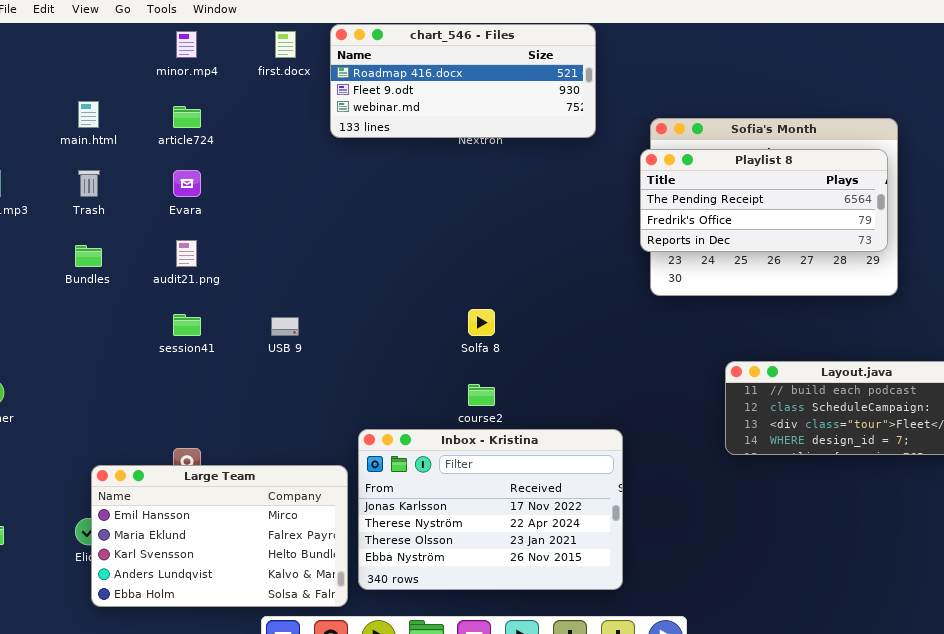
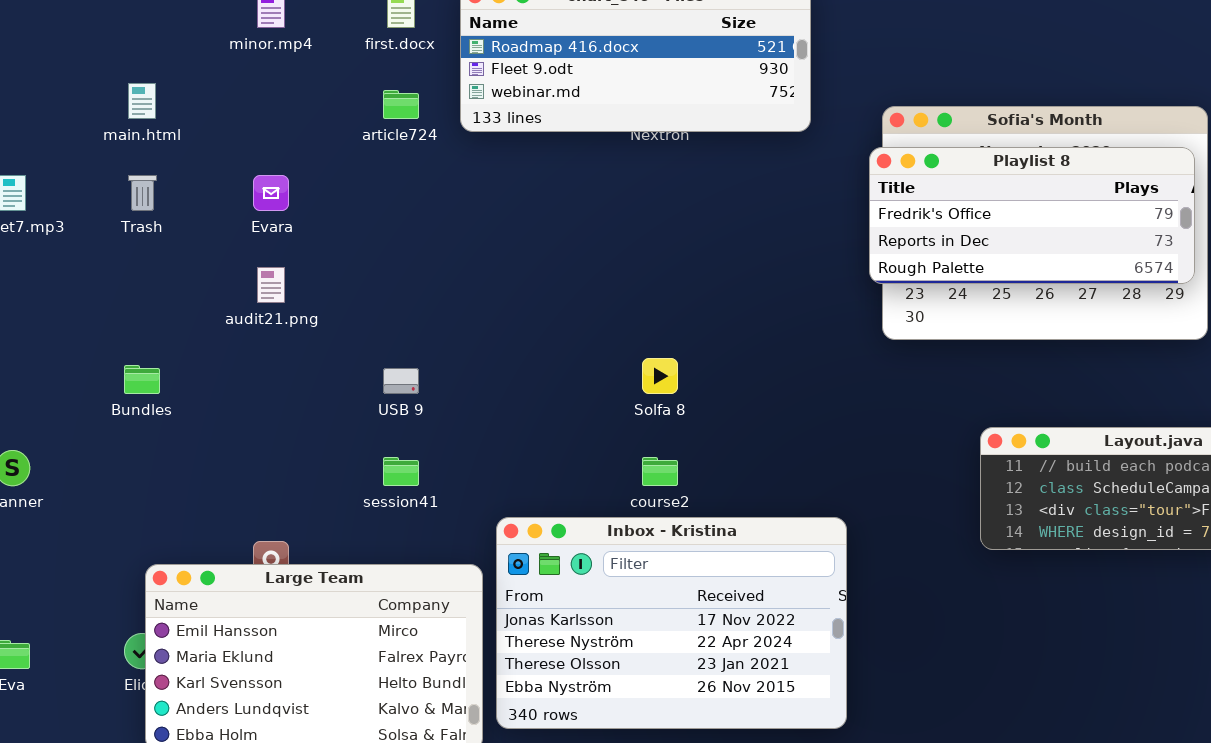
article724: [173,106,201,128] -> [383,90,419,119], moved
Playlist 8: [640,149,888,252] -> [869,147,1195,284], scrolled down 1 row
Bundles: [75,245,102,267] -> [124,365,160,394], moved
session41: [173,314,201,336] -> [383,457,419,486], moved

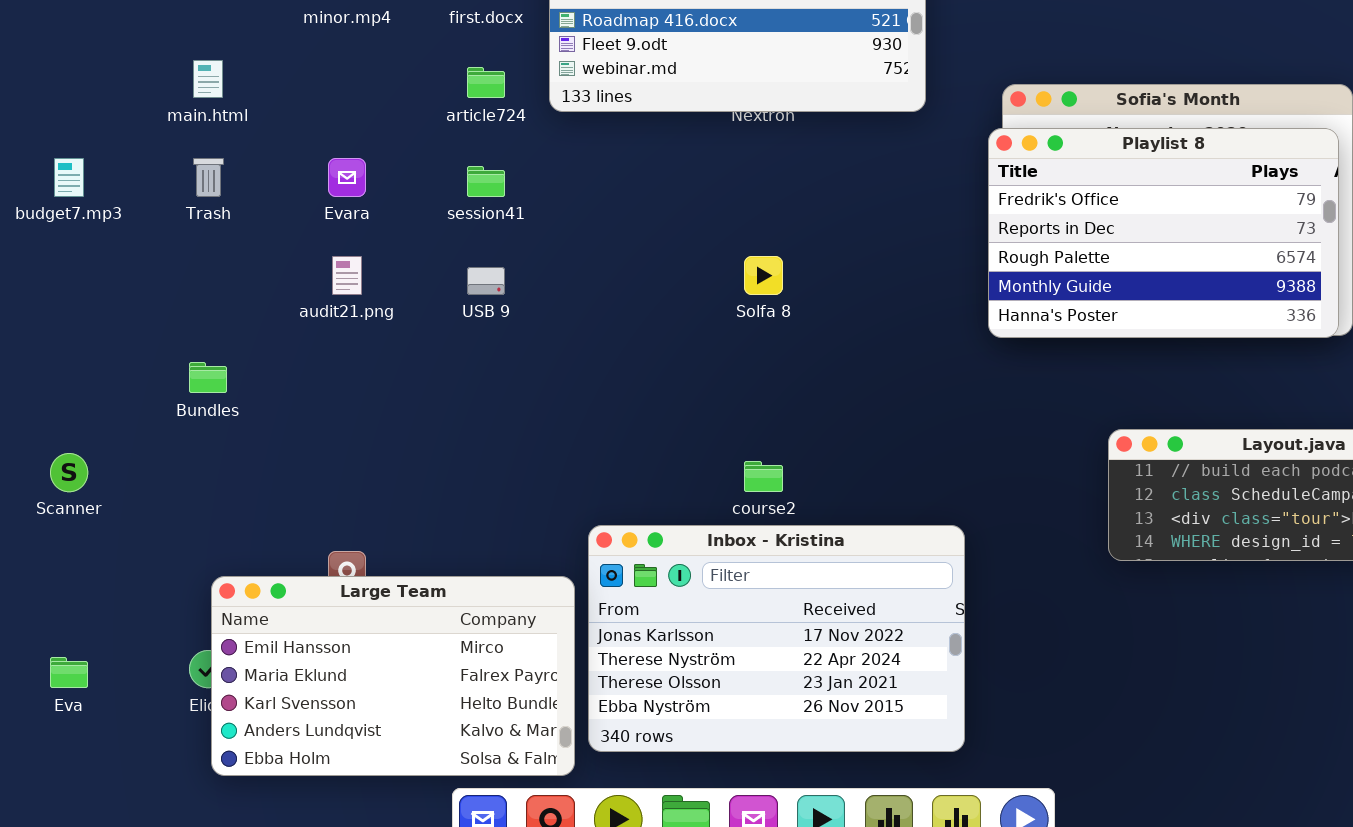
Playlist 8: [869,147,1195,284] -> [988,128,1339,338], resized
Solfa 8: [642,358,678,394] -> [744,256,783,295], moved
USB 9: [383,368,419,394] -> [467,267,505,295], moved
session41: [383,457,419,486] -> [467,166,505,197], moved

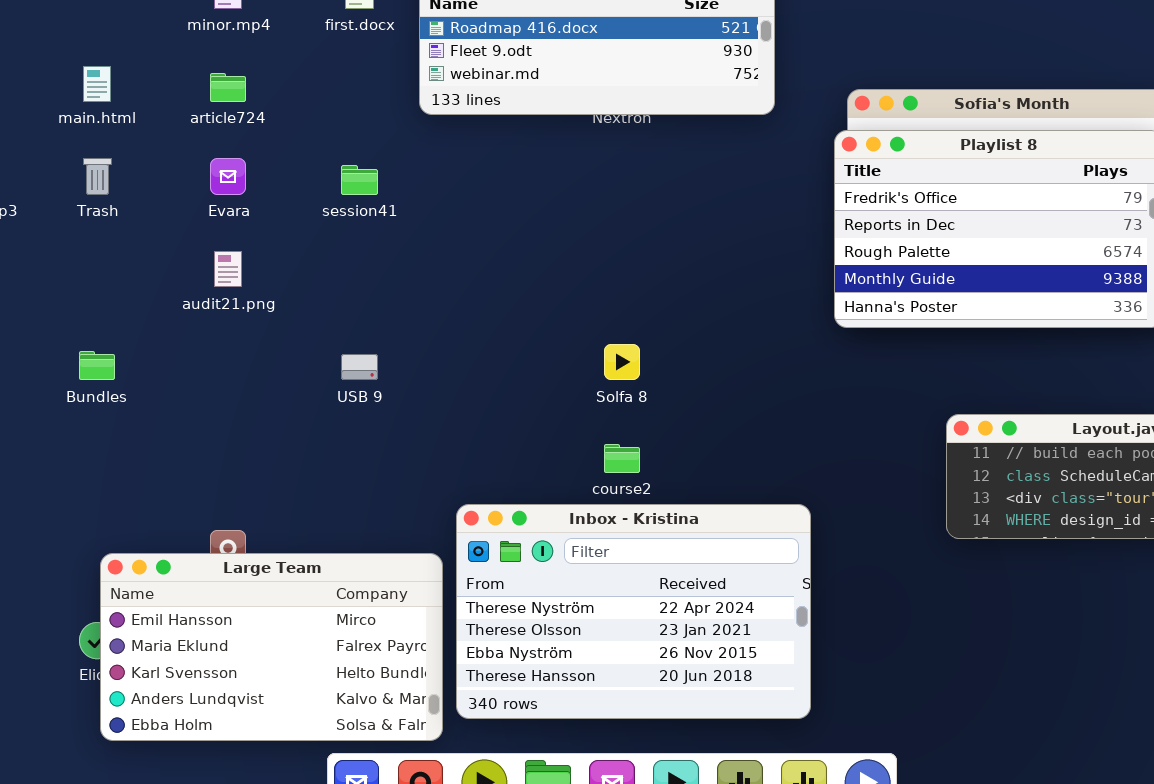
article724: [467,67,505,98] -> [210,73,246,102], moved
Solfa 8: [744,256,783,295] -> [604,344,640,380], moved
USB 9: [467,267,505,295] -> [341,354,378,380], moved
Inbox - Kristina: [588,525,965,752] -> [456,504,811,719], scrolled down 1 row

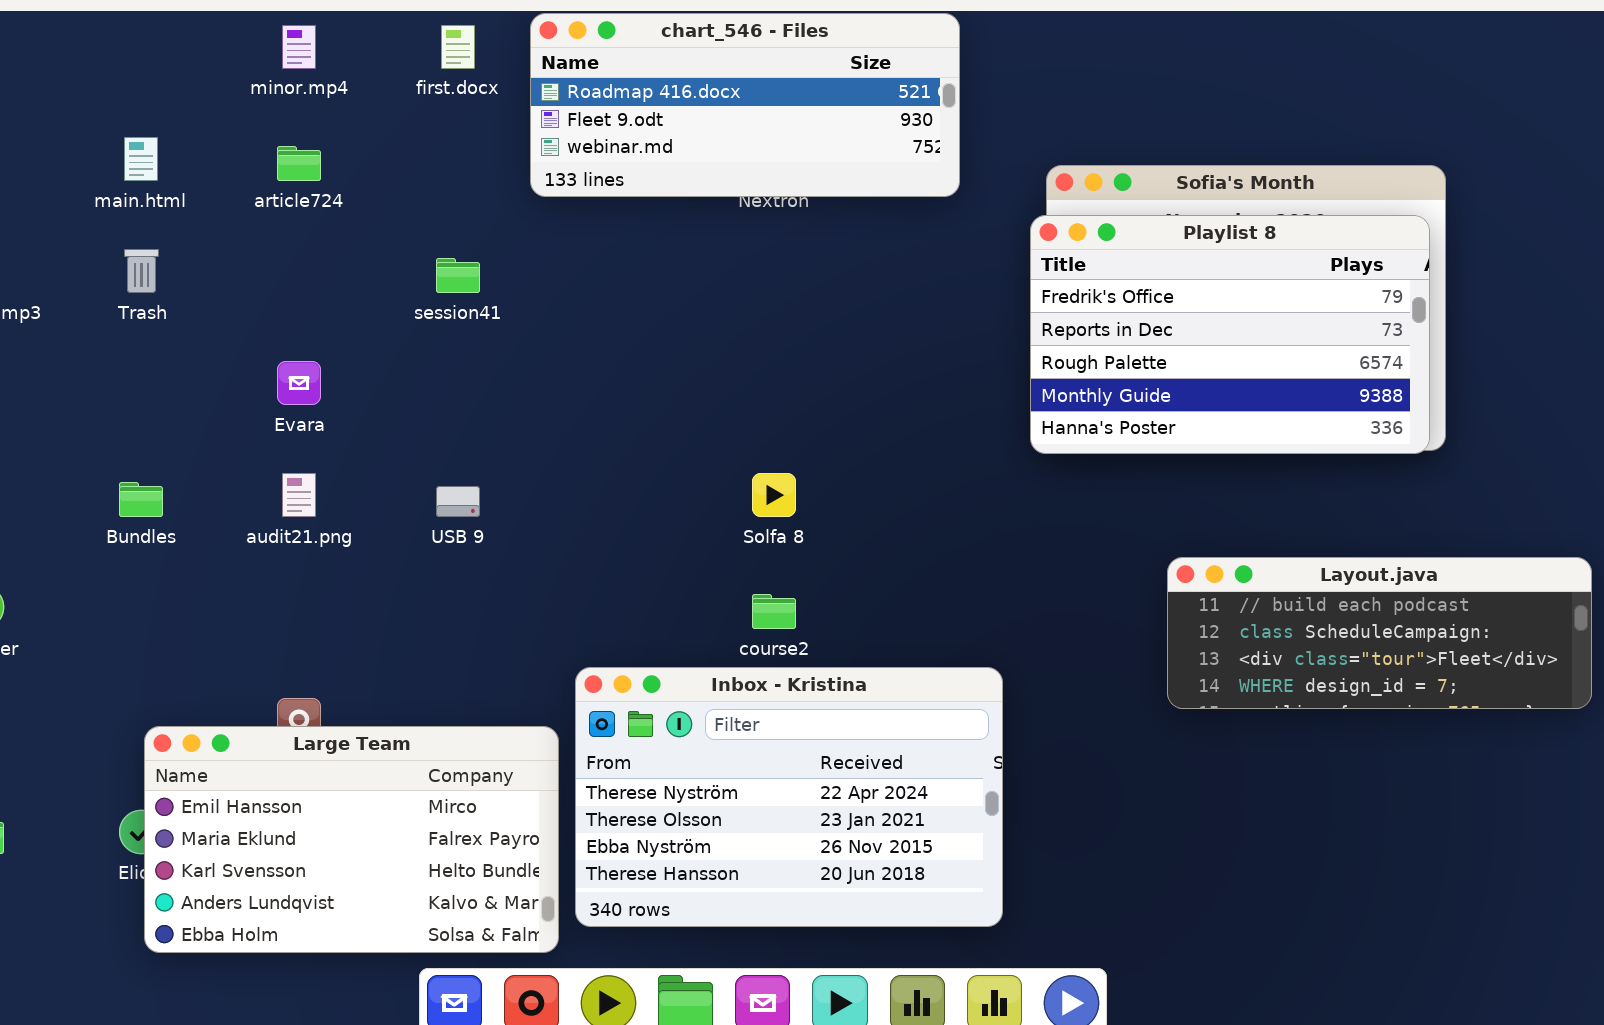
Evara: [210,158,246,195] -> [277,361,321,405], moved
audit21.png: [214,251,242,287] -> [282,473,316,517], moved

